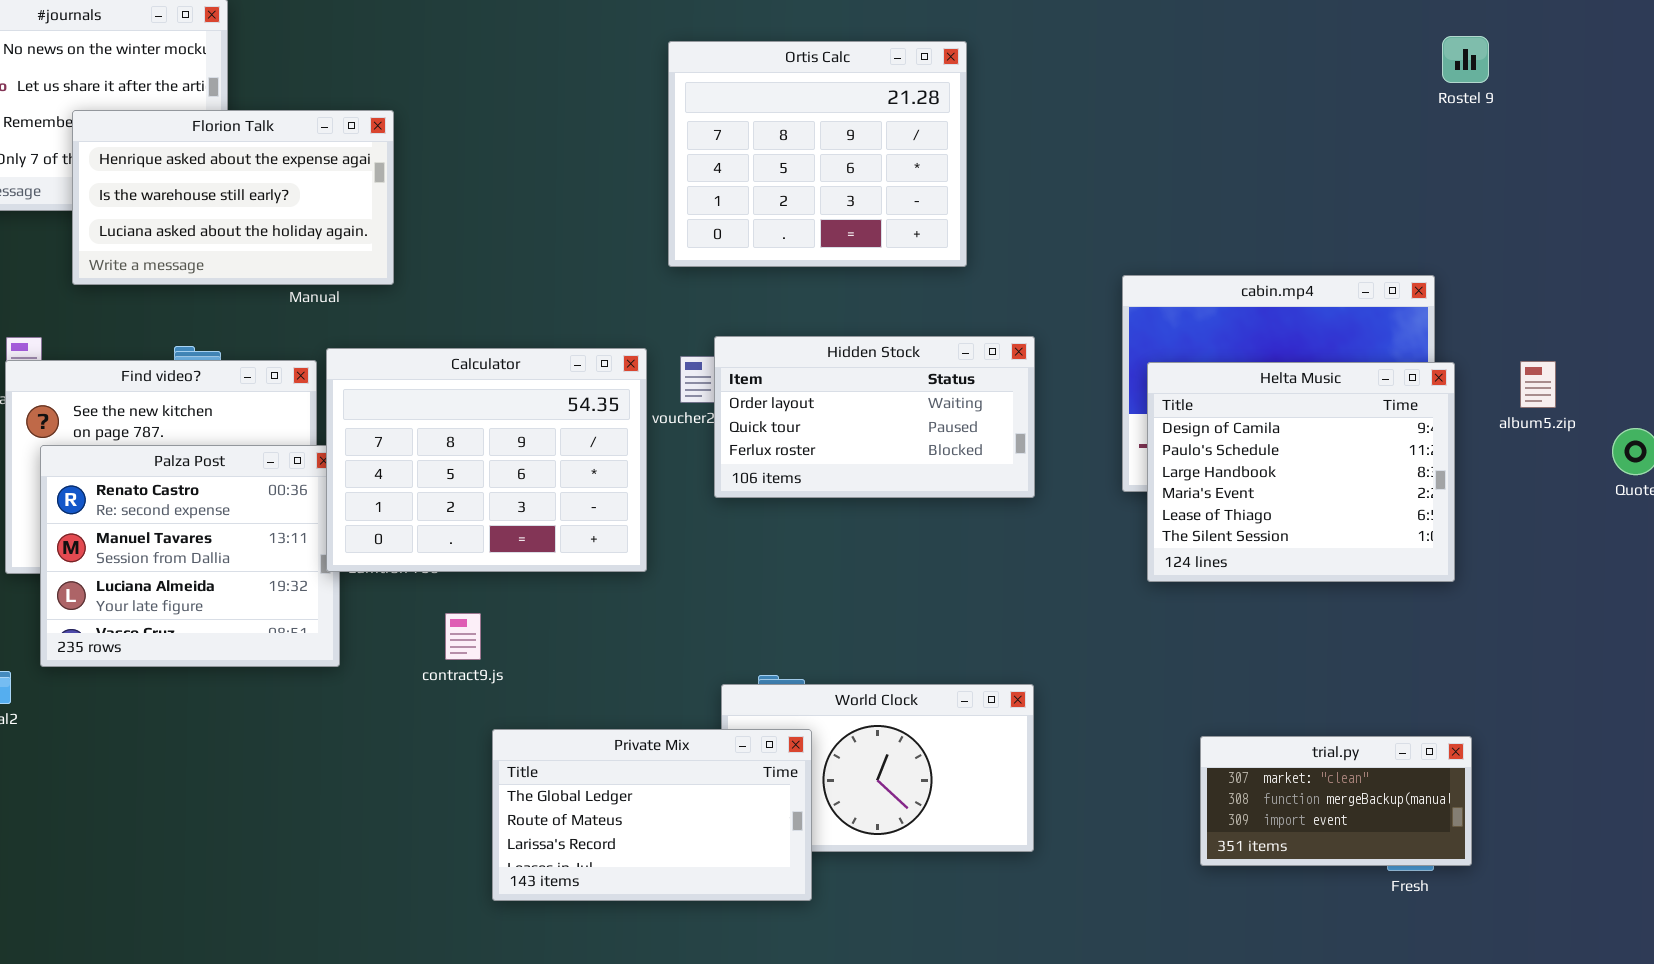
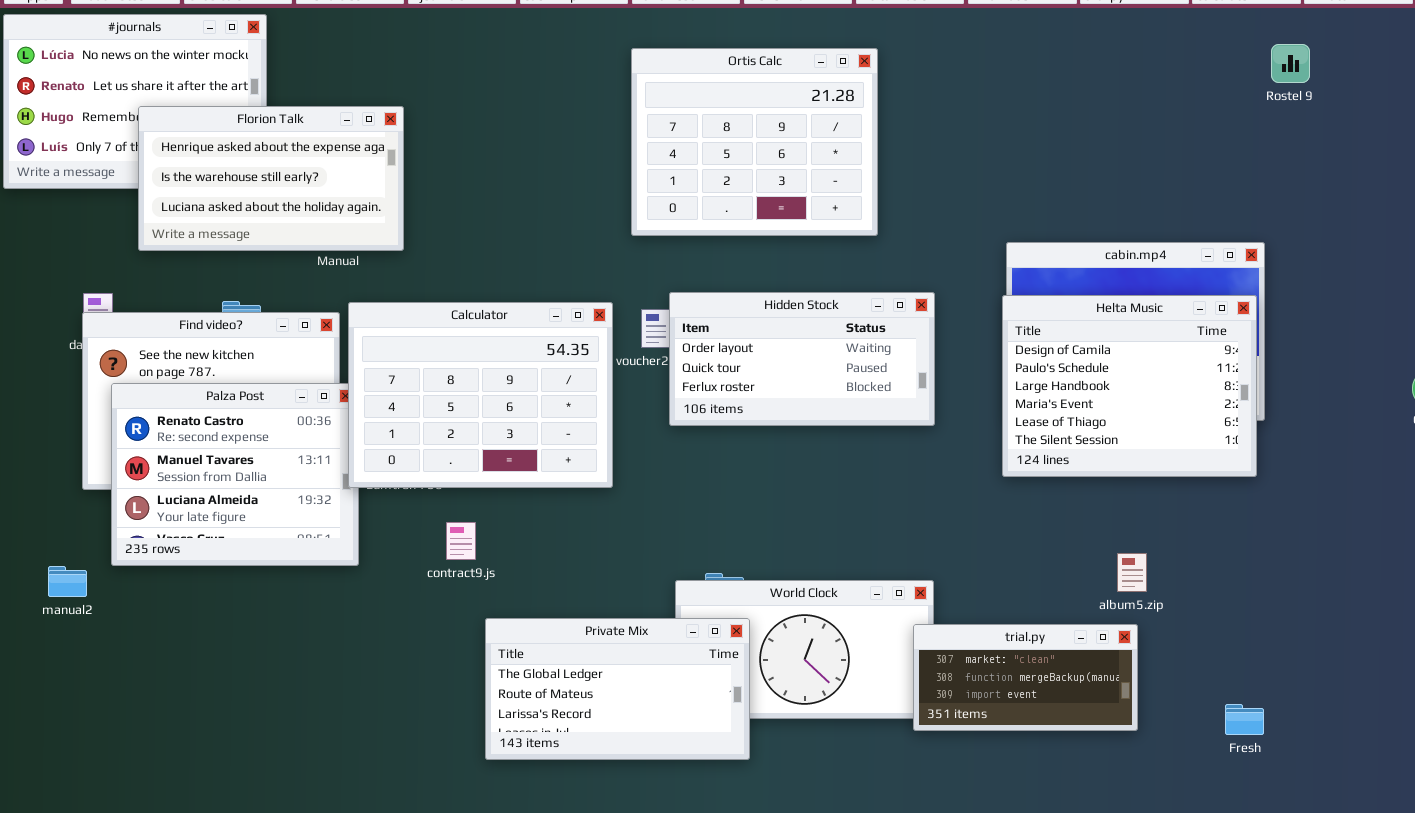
album5.zip: [1520,361,1556,408] -> [1117,553,1147,592], moved
Helta Music: [1147,362,1455,582] -> [1002,295,1257,477], moved
trial.py: [1200,736,1472,866] -> [913,624,1138,731], moved

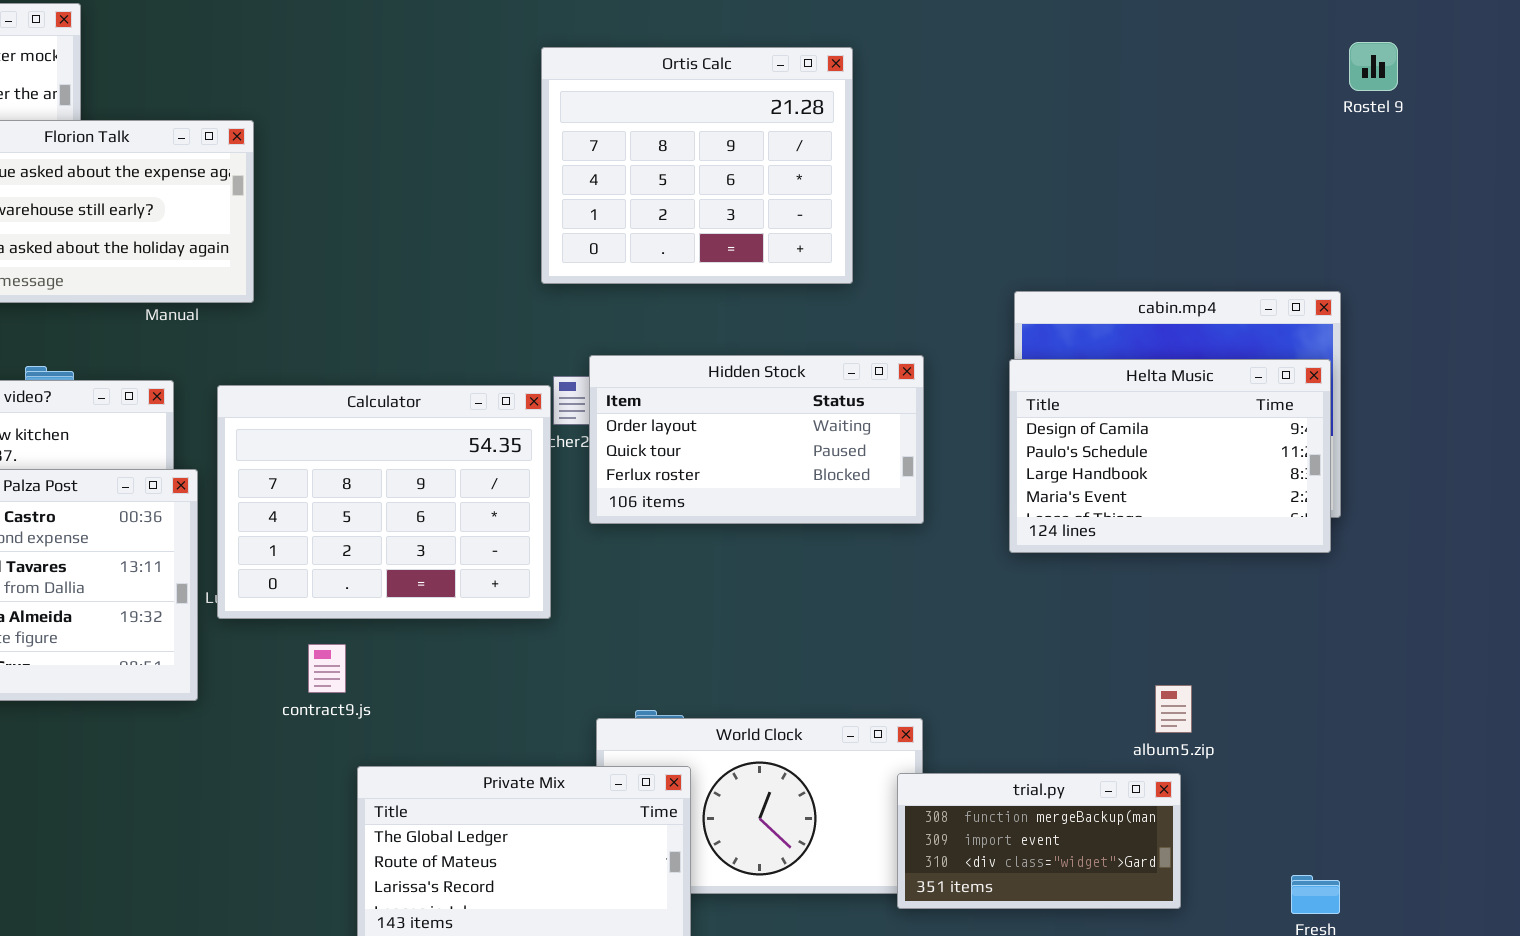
Helta Music: [1002,295,1257,477] -> [1009,359,1331,553], resized
Calculator: [348,302,613,488] -> [217,385,551,619], moved
trial.py: [913,624,1138,731] -> [897,773,1181,909], scrolled down 1 row

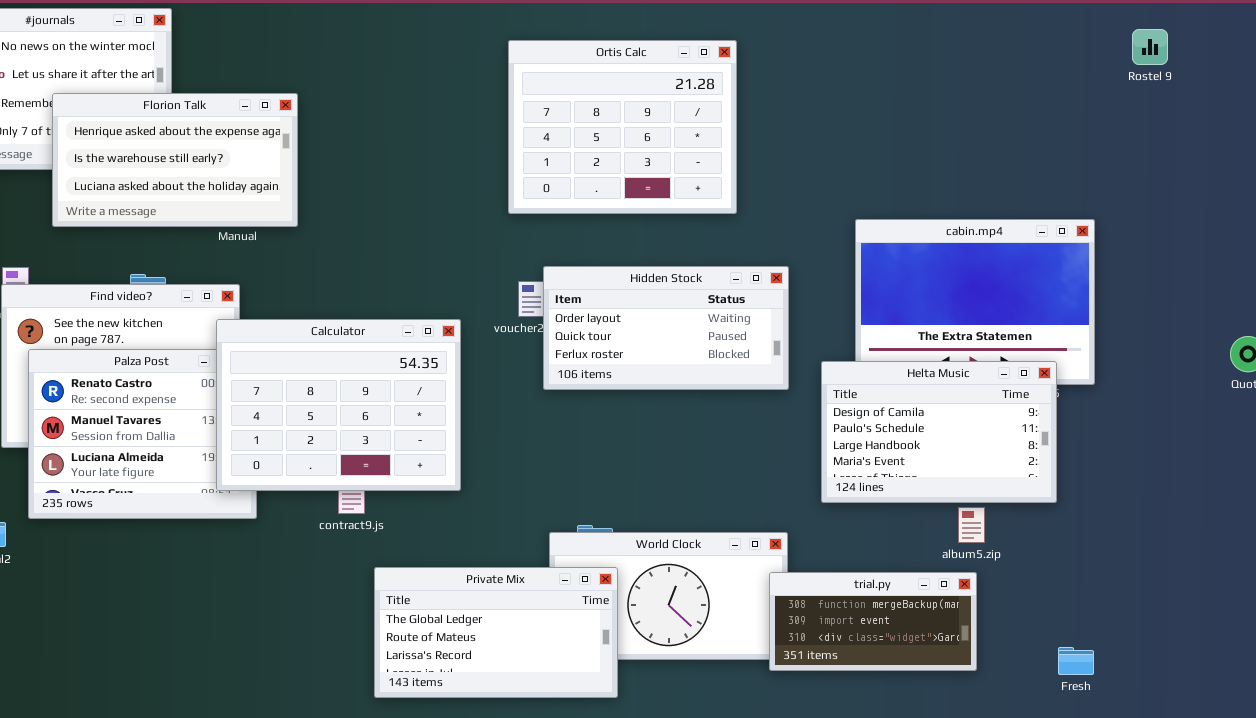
Rostel 9: [1349,42,1398,91] -> [1132,29,1168,65], moved
Helta Music: [1009,359,1331,553] -> [821,361,1057,503], moved
Calculator: [217,385,551,619] -> [216,319,461,491], moved

